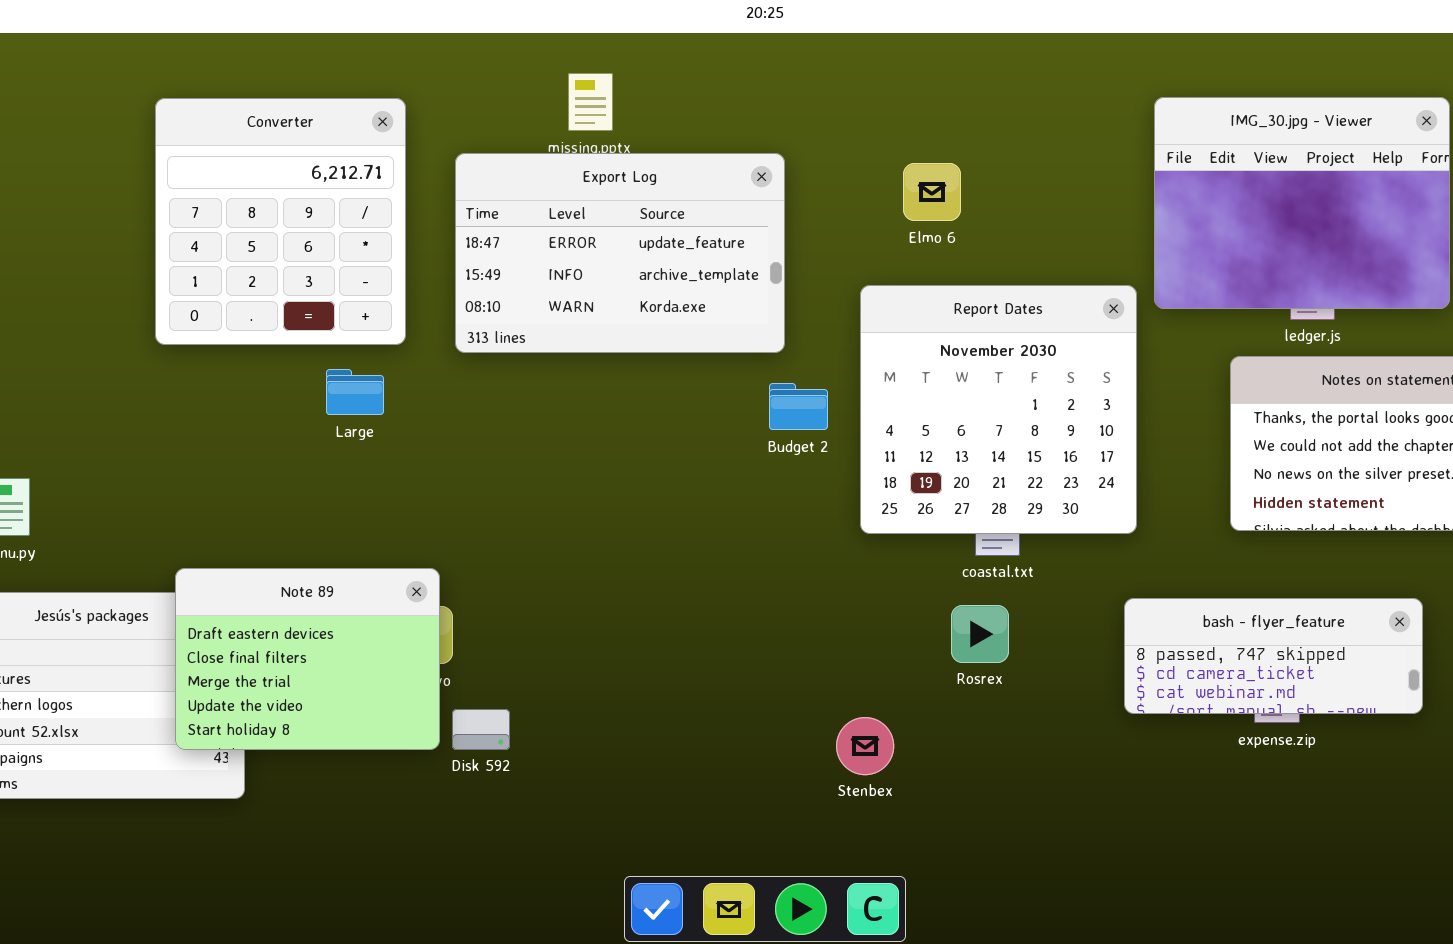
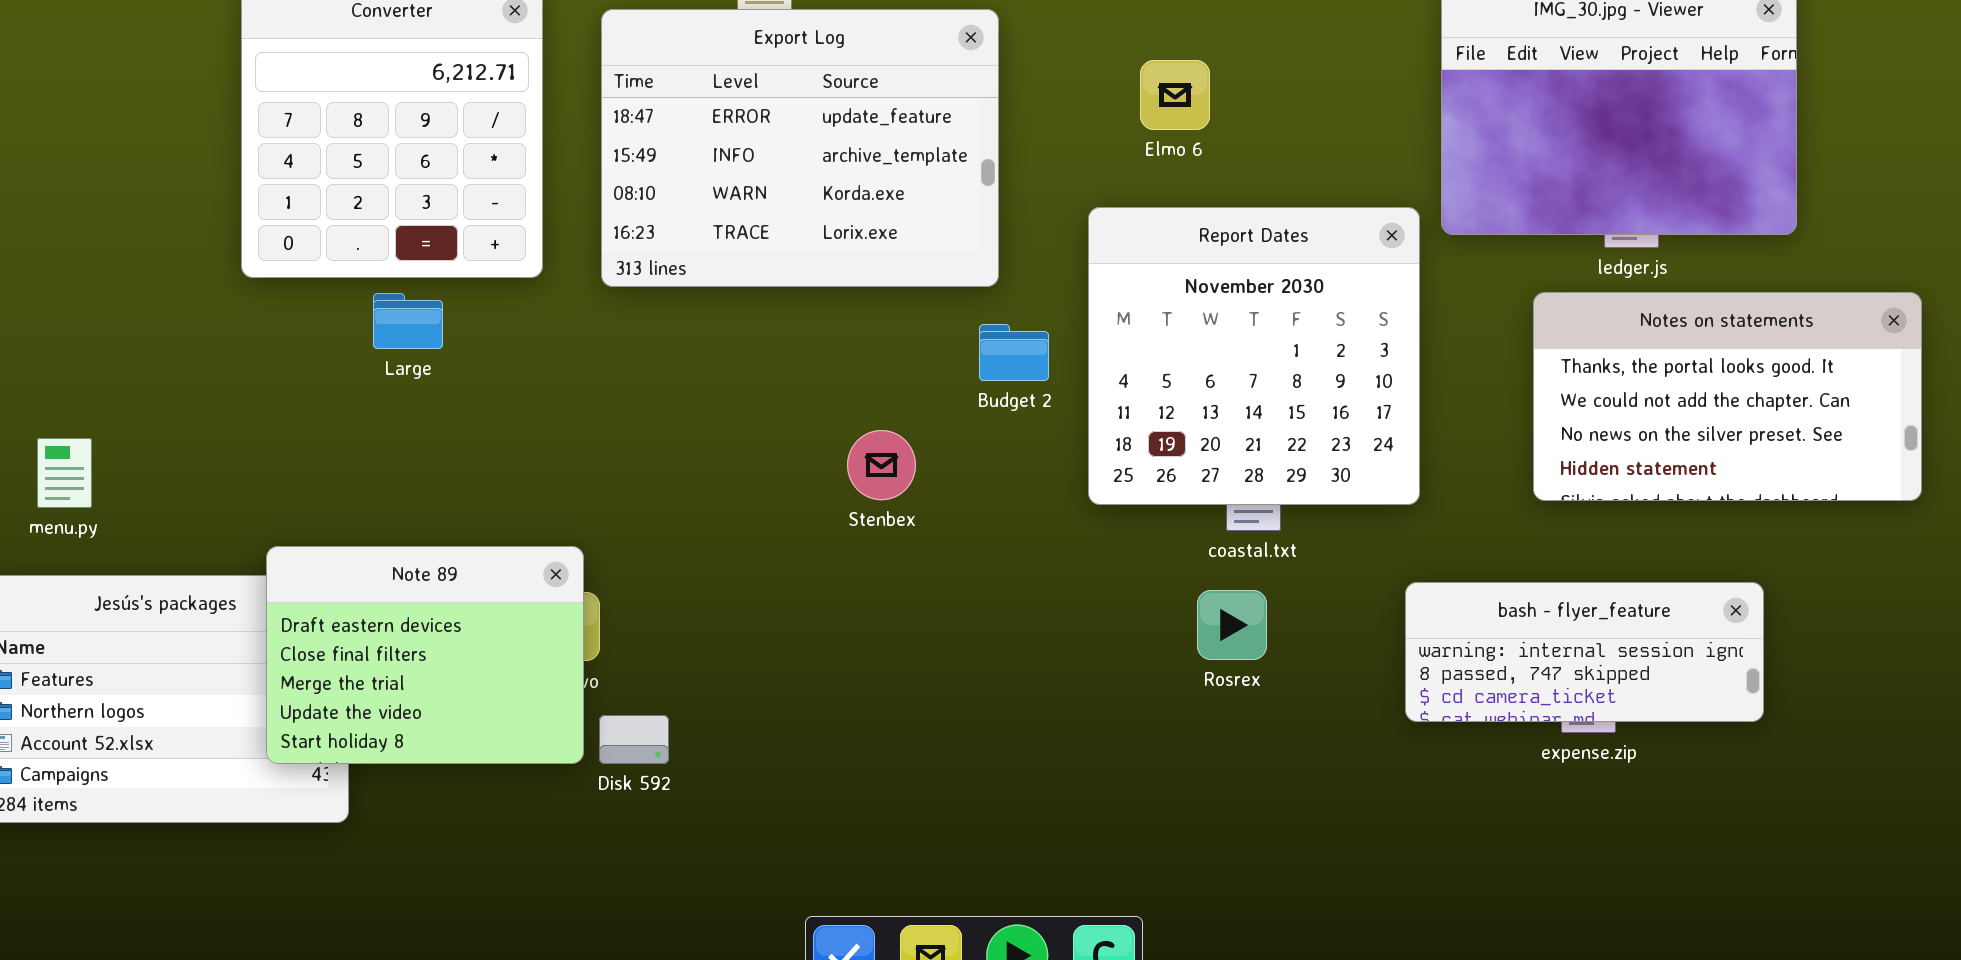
Export Log: [455,153,785,353] -> [601,9,999,287], resized
Large: [326,369,384,415] -> [373,293,443,349], moved
bash - flyer_feature: [1124,598,1423,714] -> [1405,582,1764,722], scrolled up 1 row
Stenbex: [836,717,894,775] -> [847,430,916,500], moved

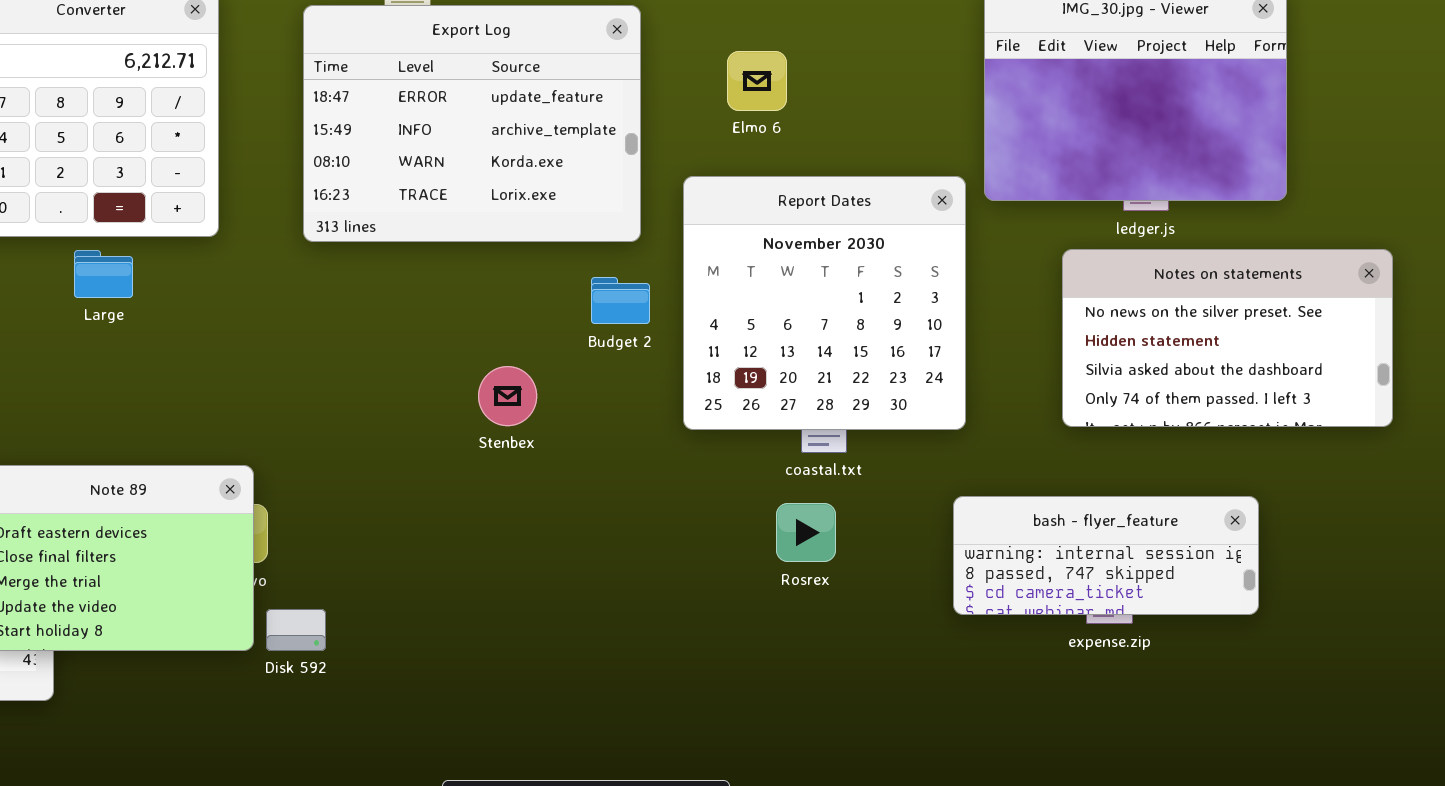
Export Log: [601,9,999,287] -> [303,5,641,242], moved
Notes on statements: [1533,292,1922,501] -> [1062,249,1393,427], scrolled down 2 rows

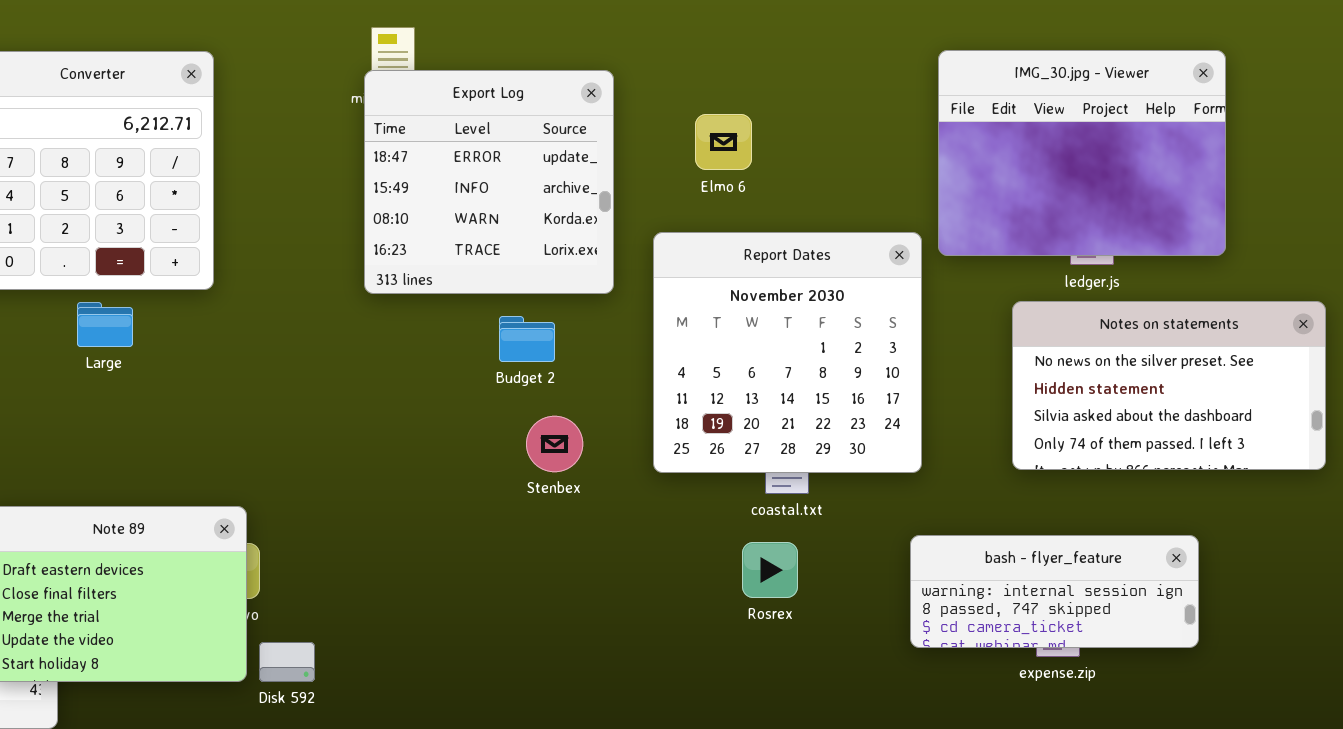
Export Log: [303,5,641,242] -> [364,70,614,294], resized
Budget 2: [591,277,650,324] -> [499,316,555,362], moved
Stenbex: [478,366,537,426] -> [526,416,583,472], moved

